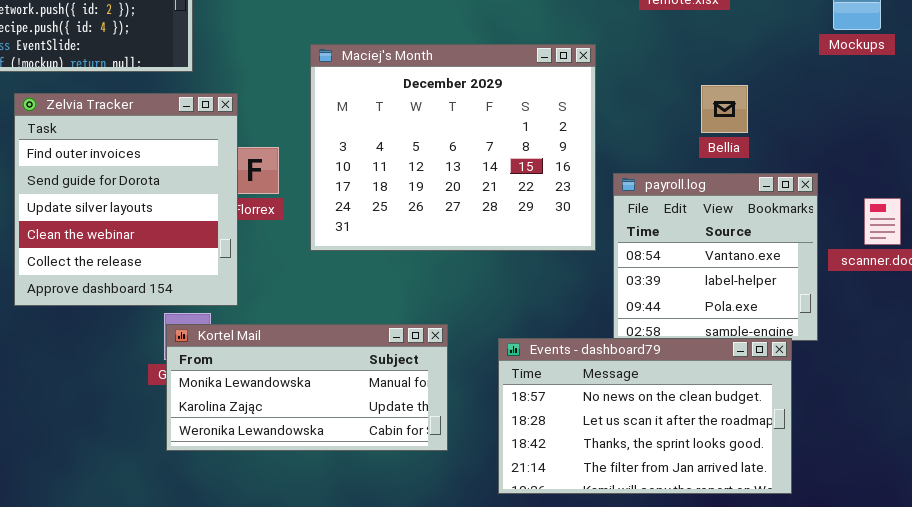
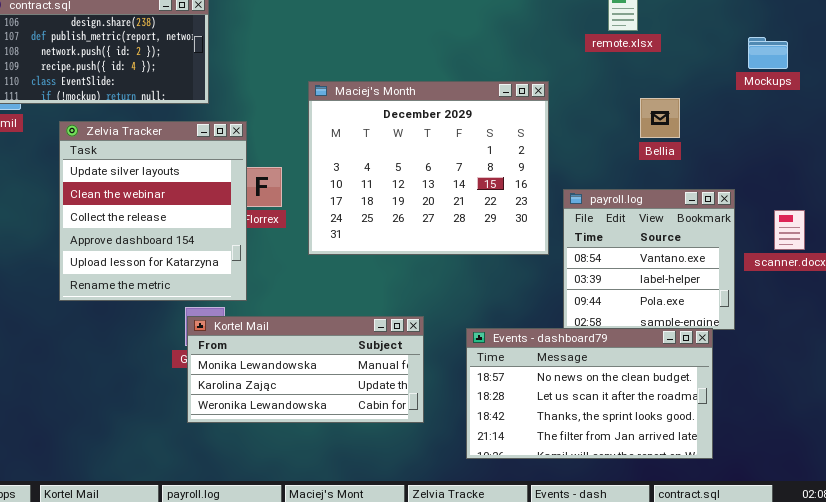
Bellia: [701,85,748,133] -> [640,98,680,138], moved
Zelvia Tracker: [14,93,238,306] -> [59,121,247,301], scrolled down 2 rows

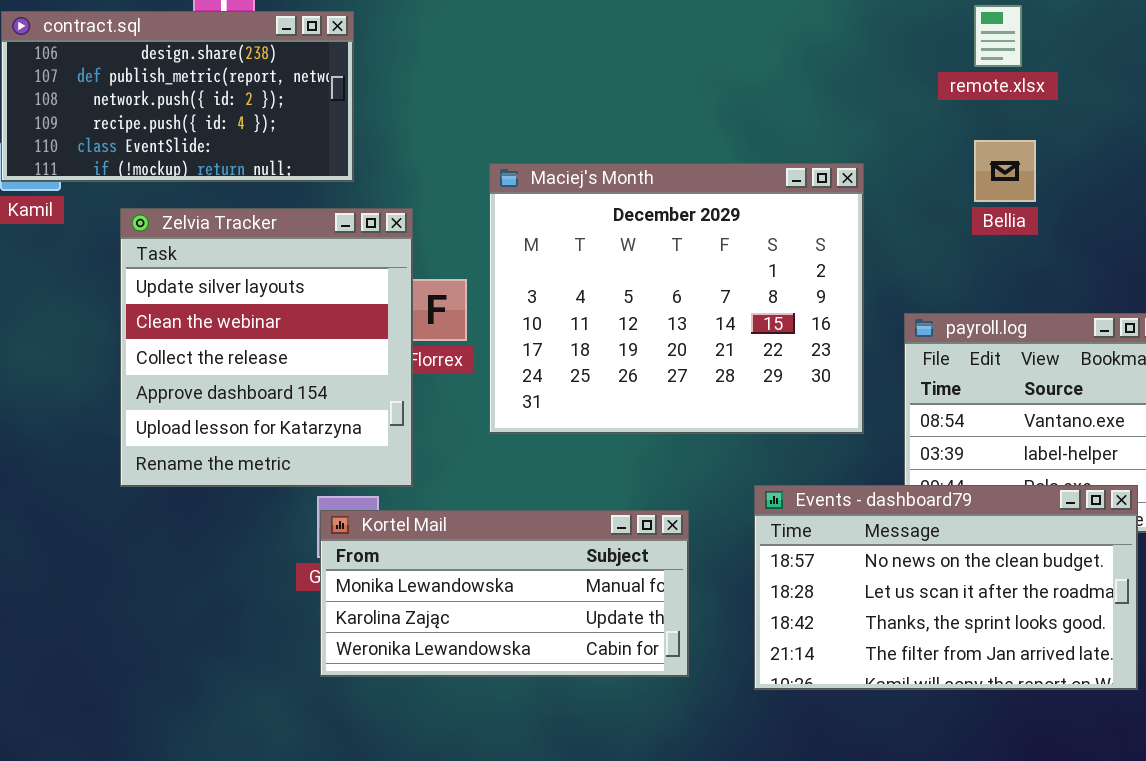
Maciej's Month: [308,81,549,255] -> [489,163,864,434], moved
Bellia: [640,98,680,138] -> [974,140,1036,202], moved
Events - dashboard79: [466,328,713,459] -> [754,485,1138,690], moved

